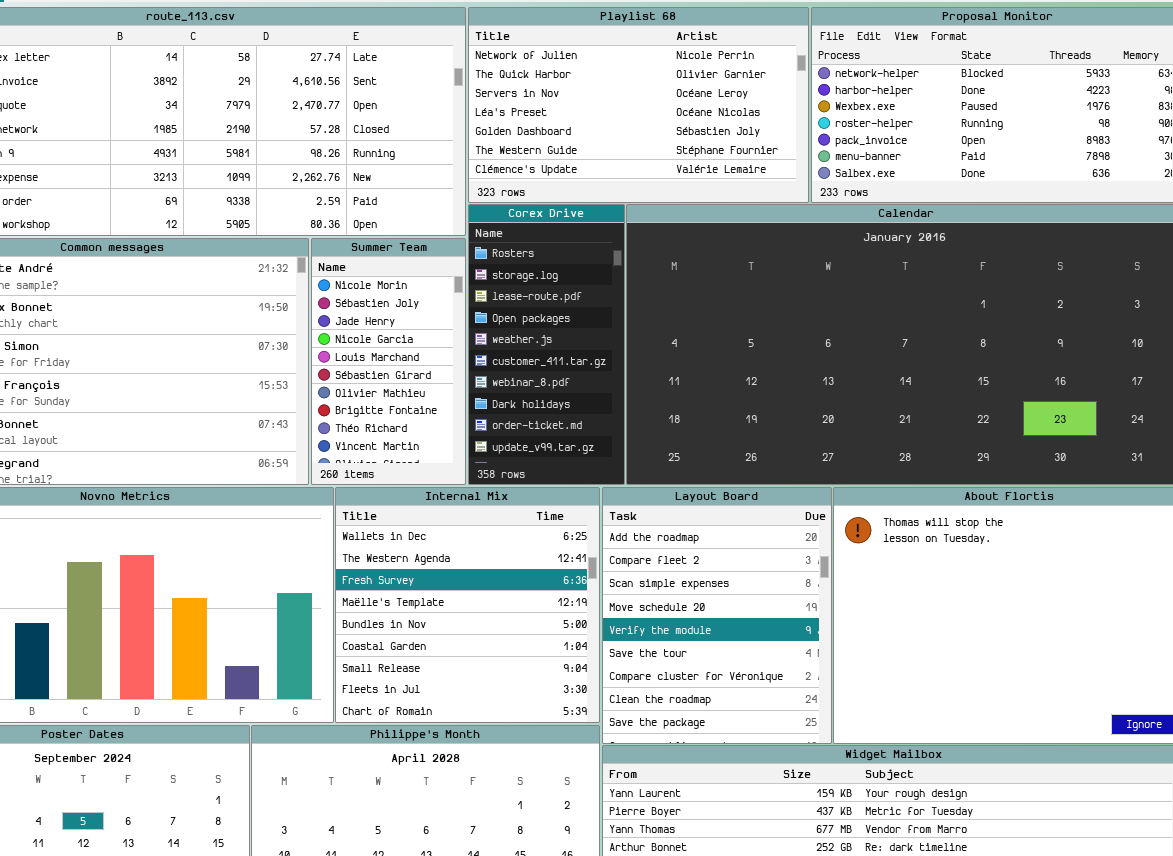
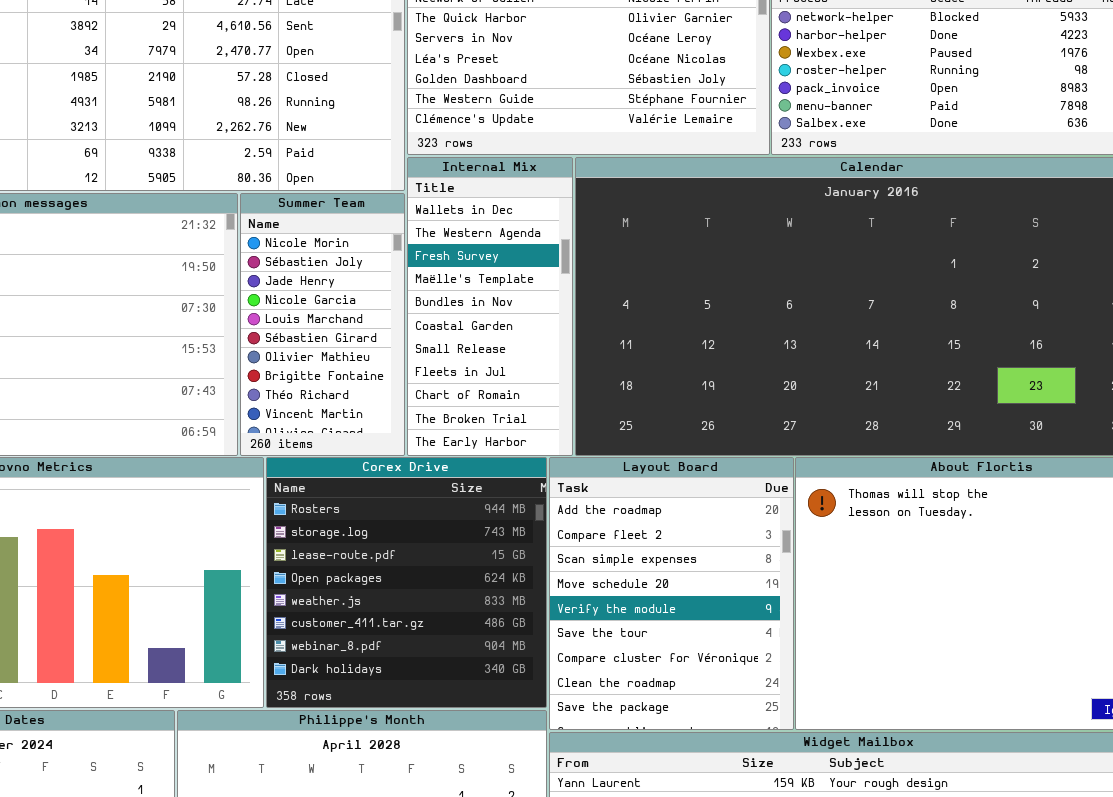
Corex Drive: [468,204,625,485] -> [266,457,547,708], moved, resized
Internal Mix: [335,487,600,723] -> [407,157,573,456], moved, resized

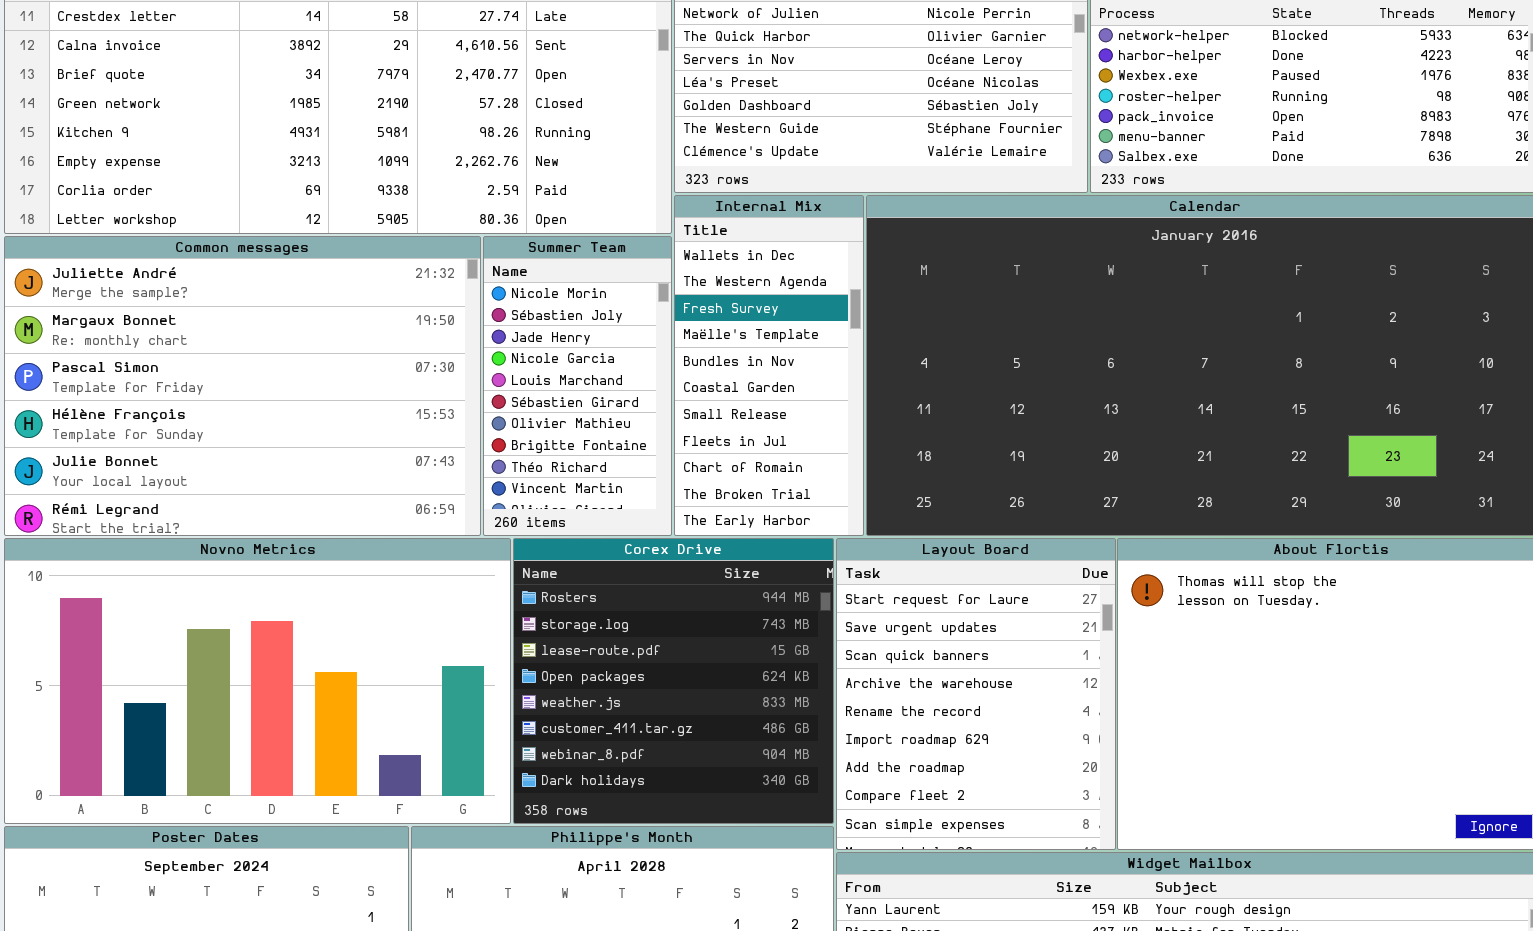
Layout Board: [549,457,794,730] -> [836,538,1116,850], scrolled up 6 rows

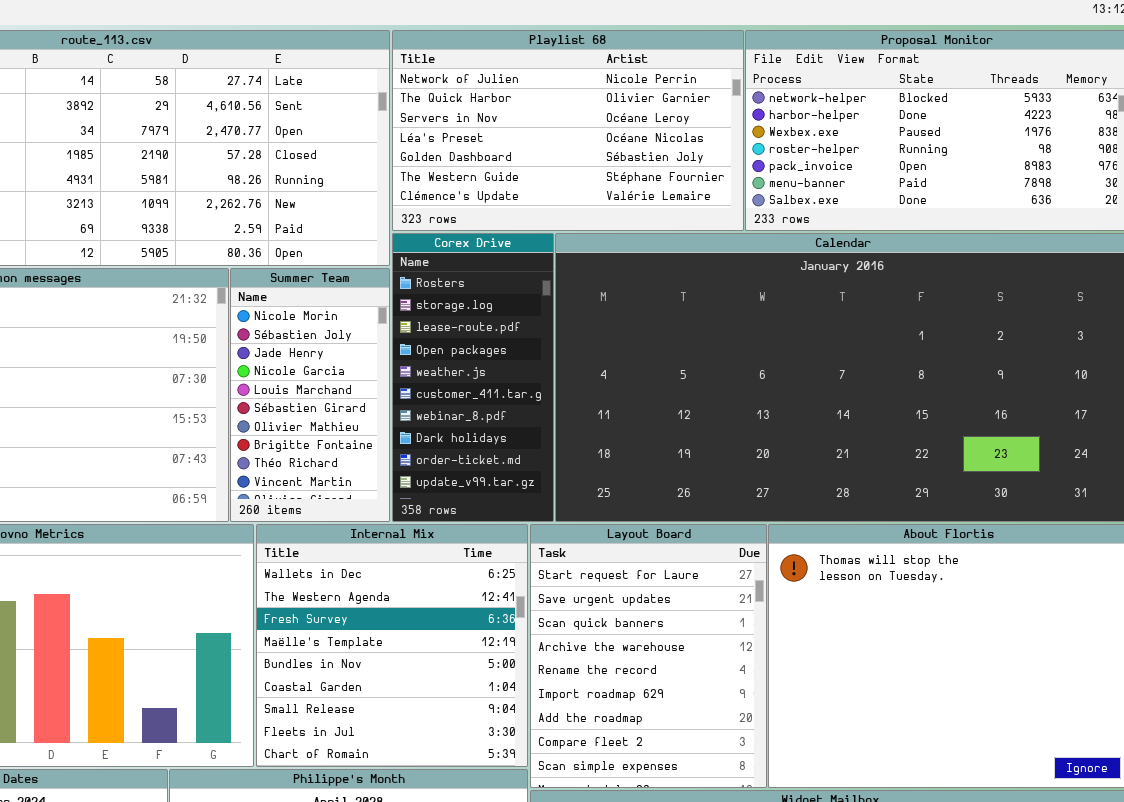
Internal Mix: [674,195,864,536] -> [256,524,528,767], moved, resized
Corex Drive: [513,538,834,824] -> [392,233,554,522], moved, resized

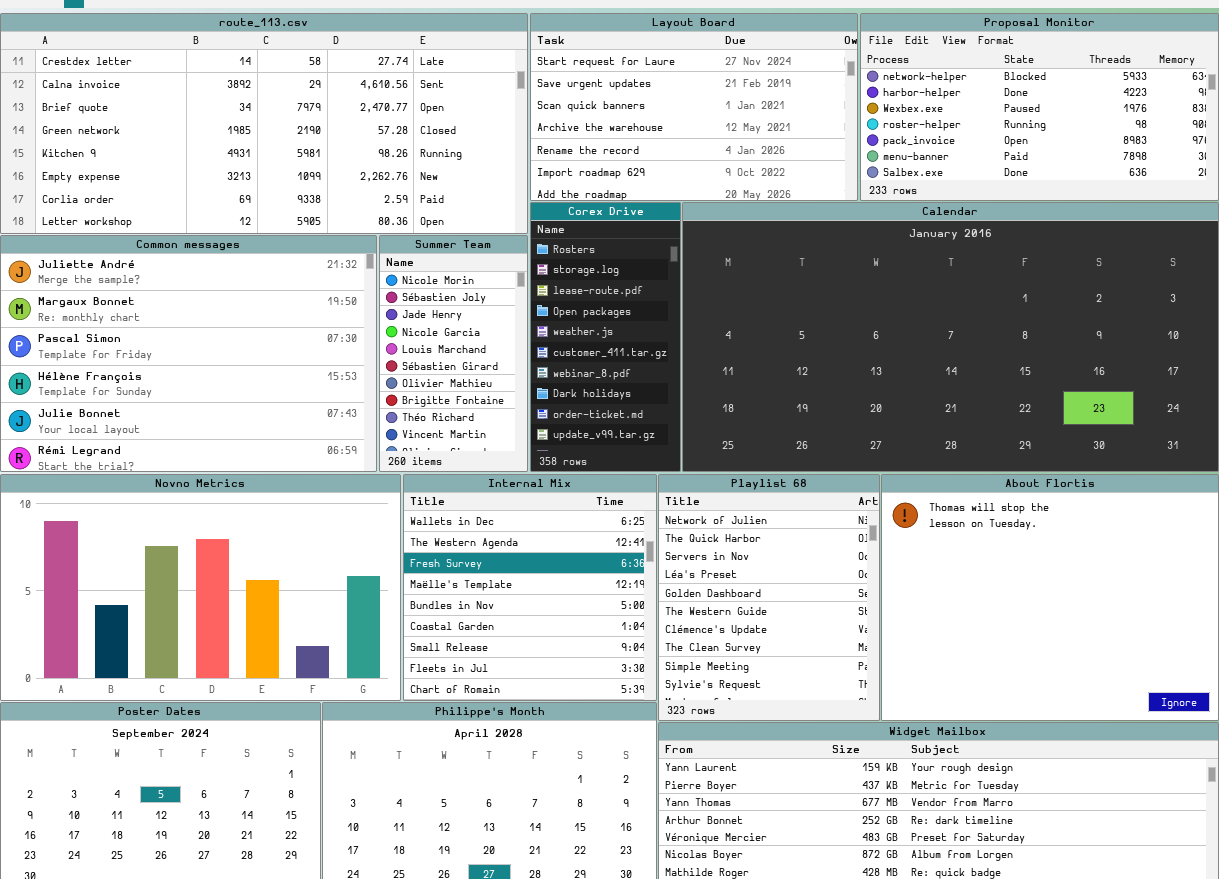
Playlist 68: [392,30,744,231] -> [658,474,880,721], moved, resized
Layout Board: [530,524,767,788] -> [530,13,858,201], moved, resized

